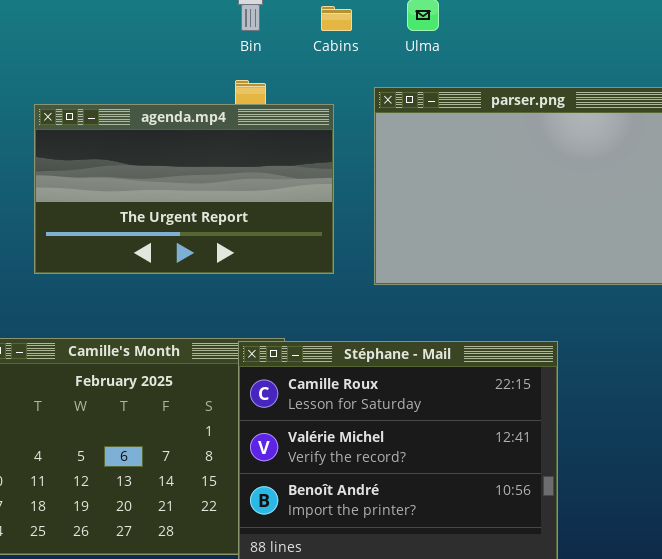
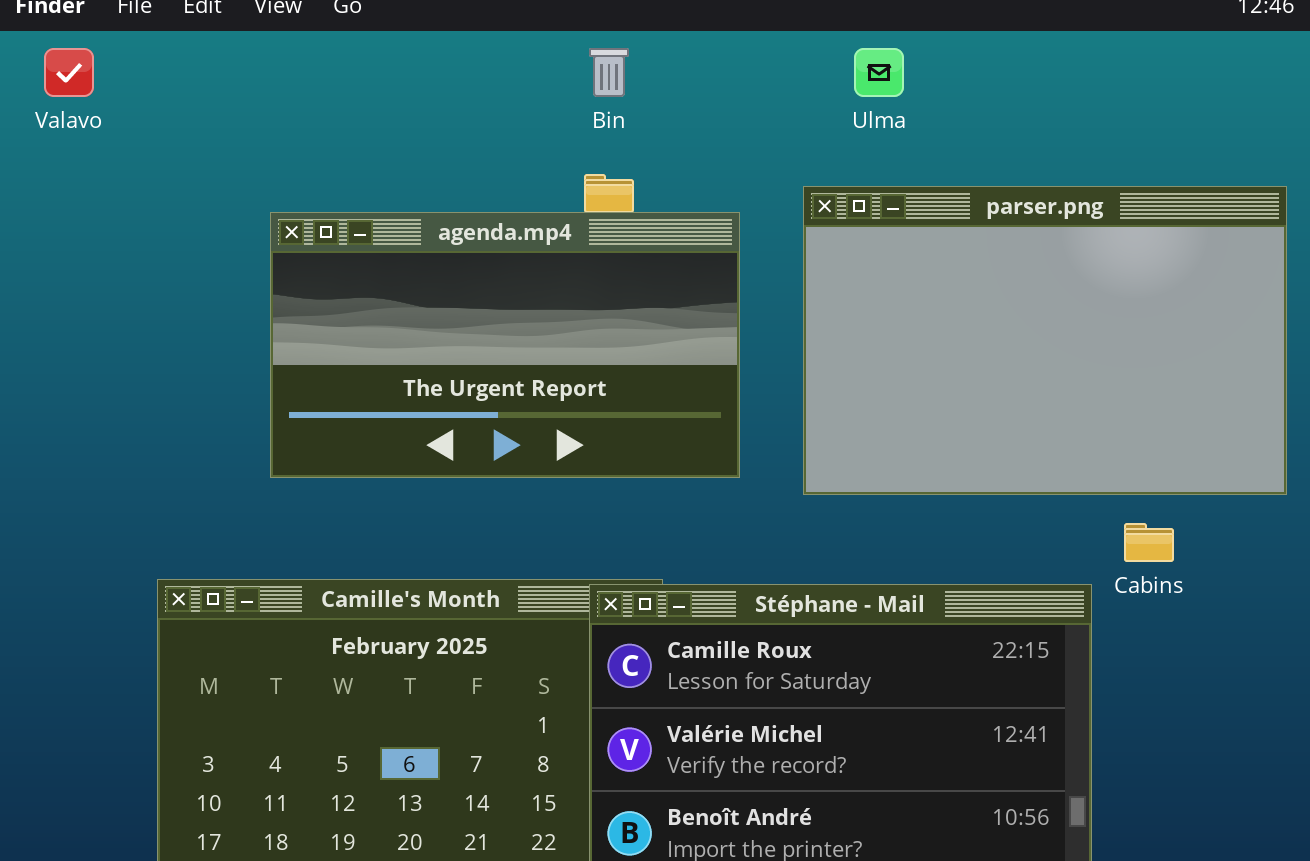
Cabins: [321,6,352,31] -> [1124,523,1174,562], moved

